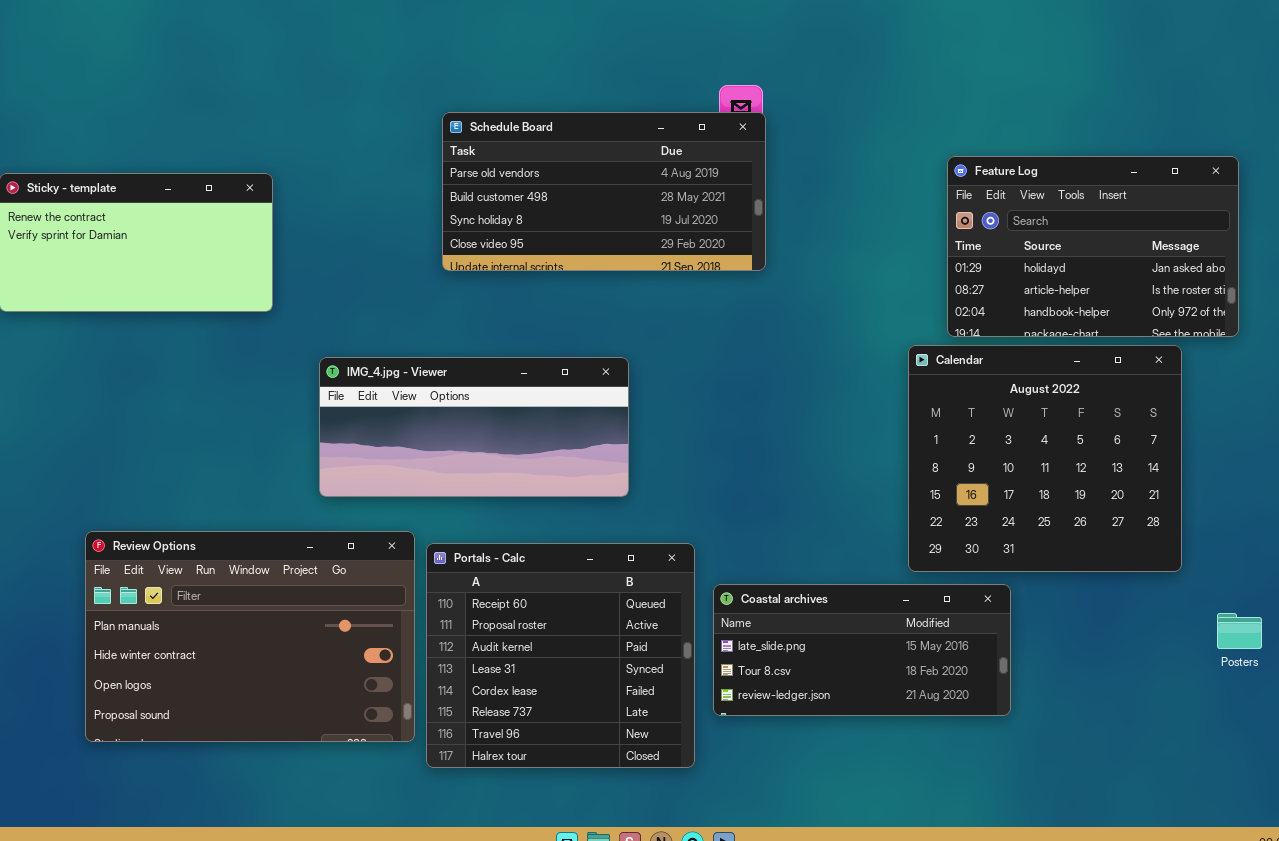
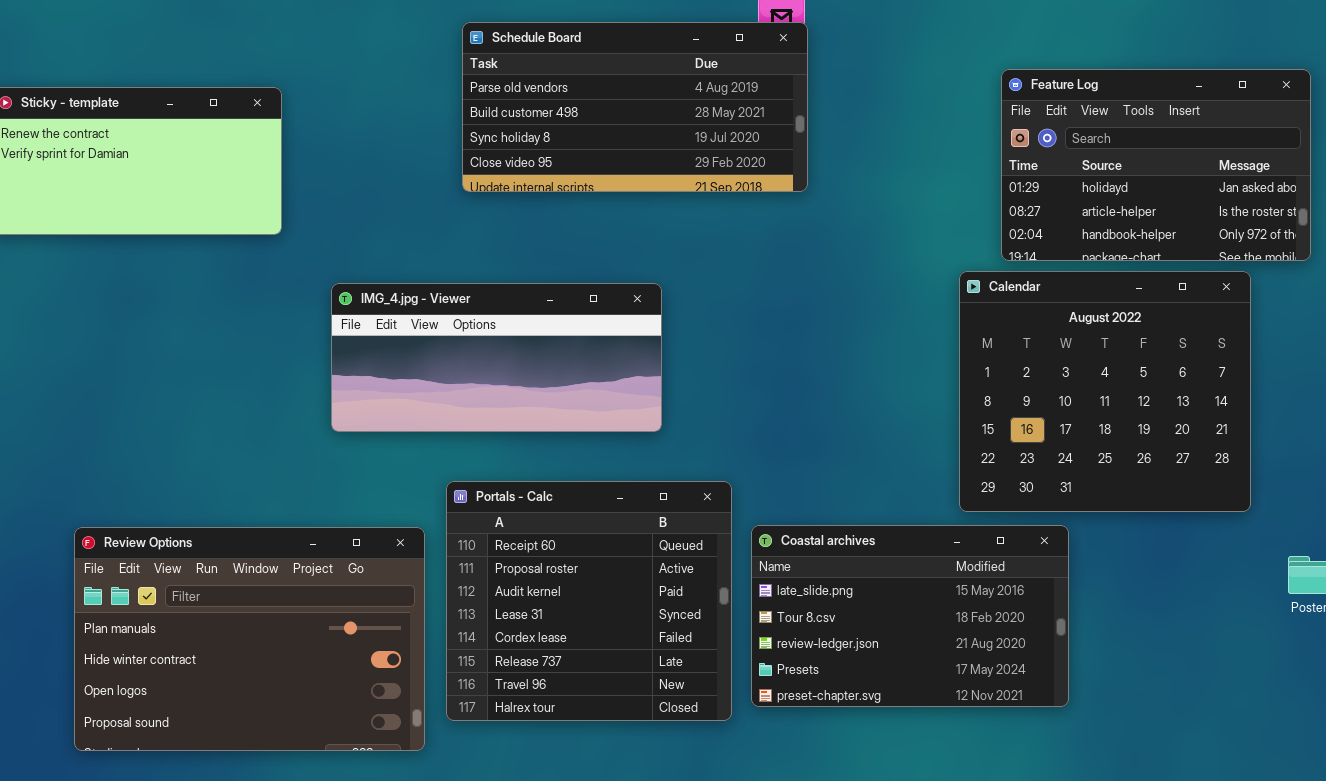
Review Options: [85,531,415,742] -> [74,527,425,751], moved
Coastal archives: [713,584,1011,716] -> [751,525,1069,707], resized

